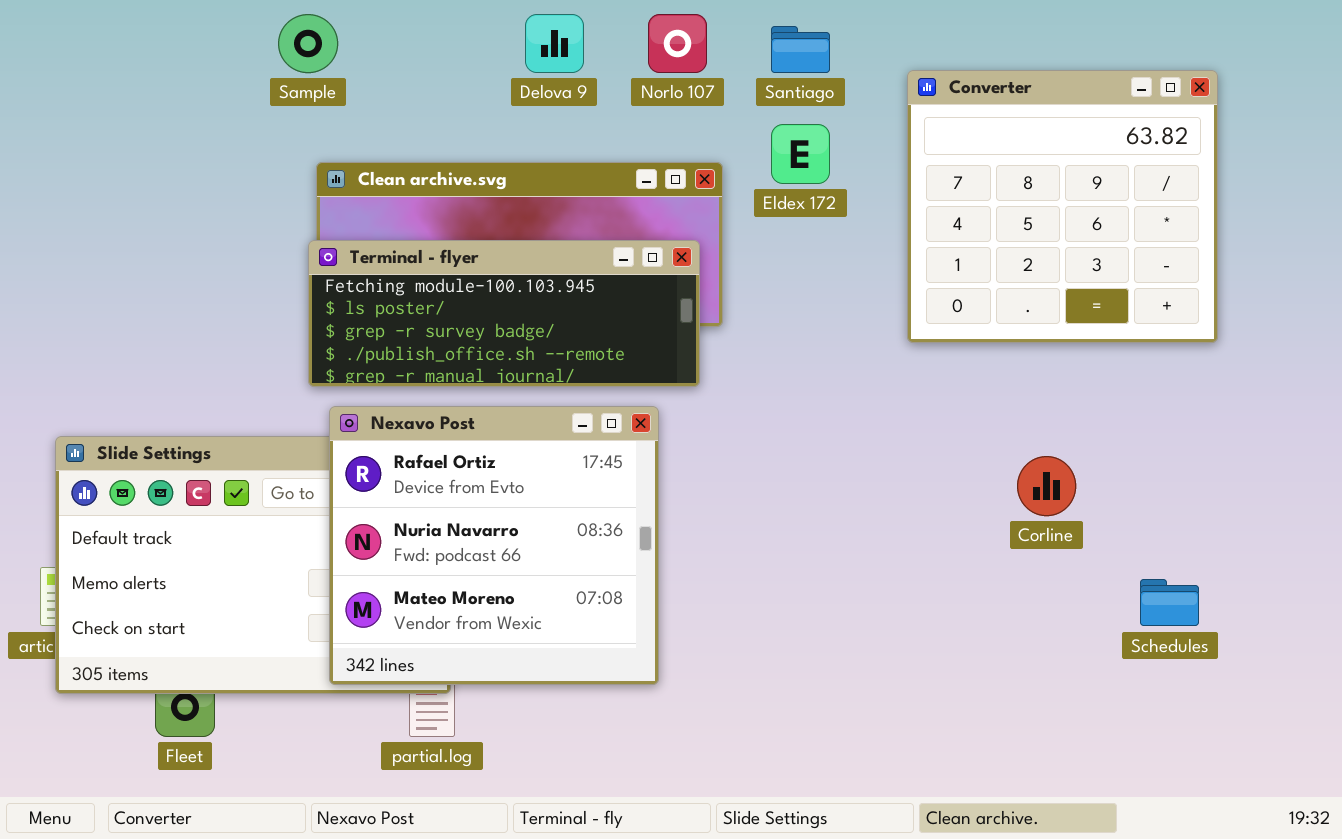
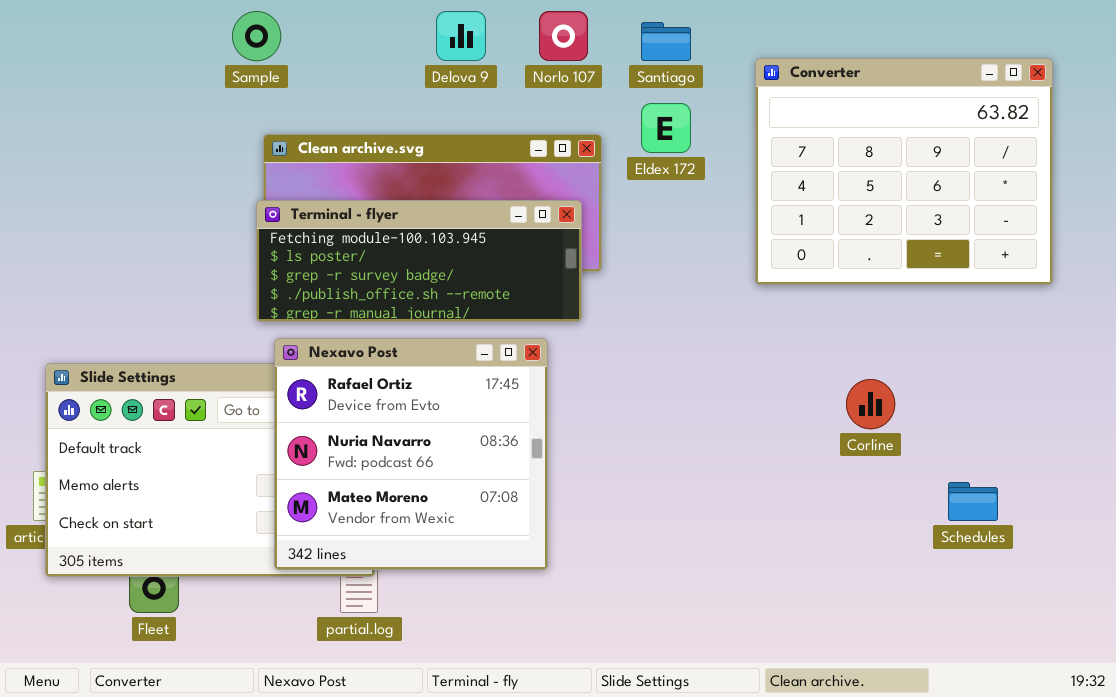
Converter: [907,70,1218,343] -> [755,58,1053,285], resized

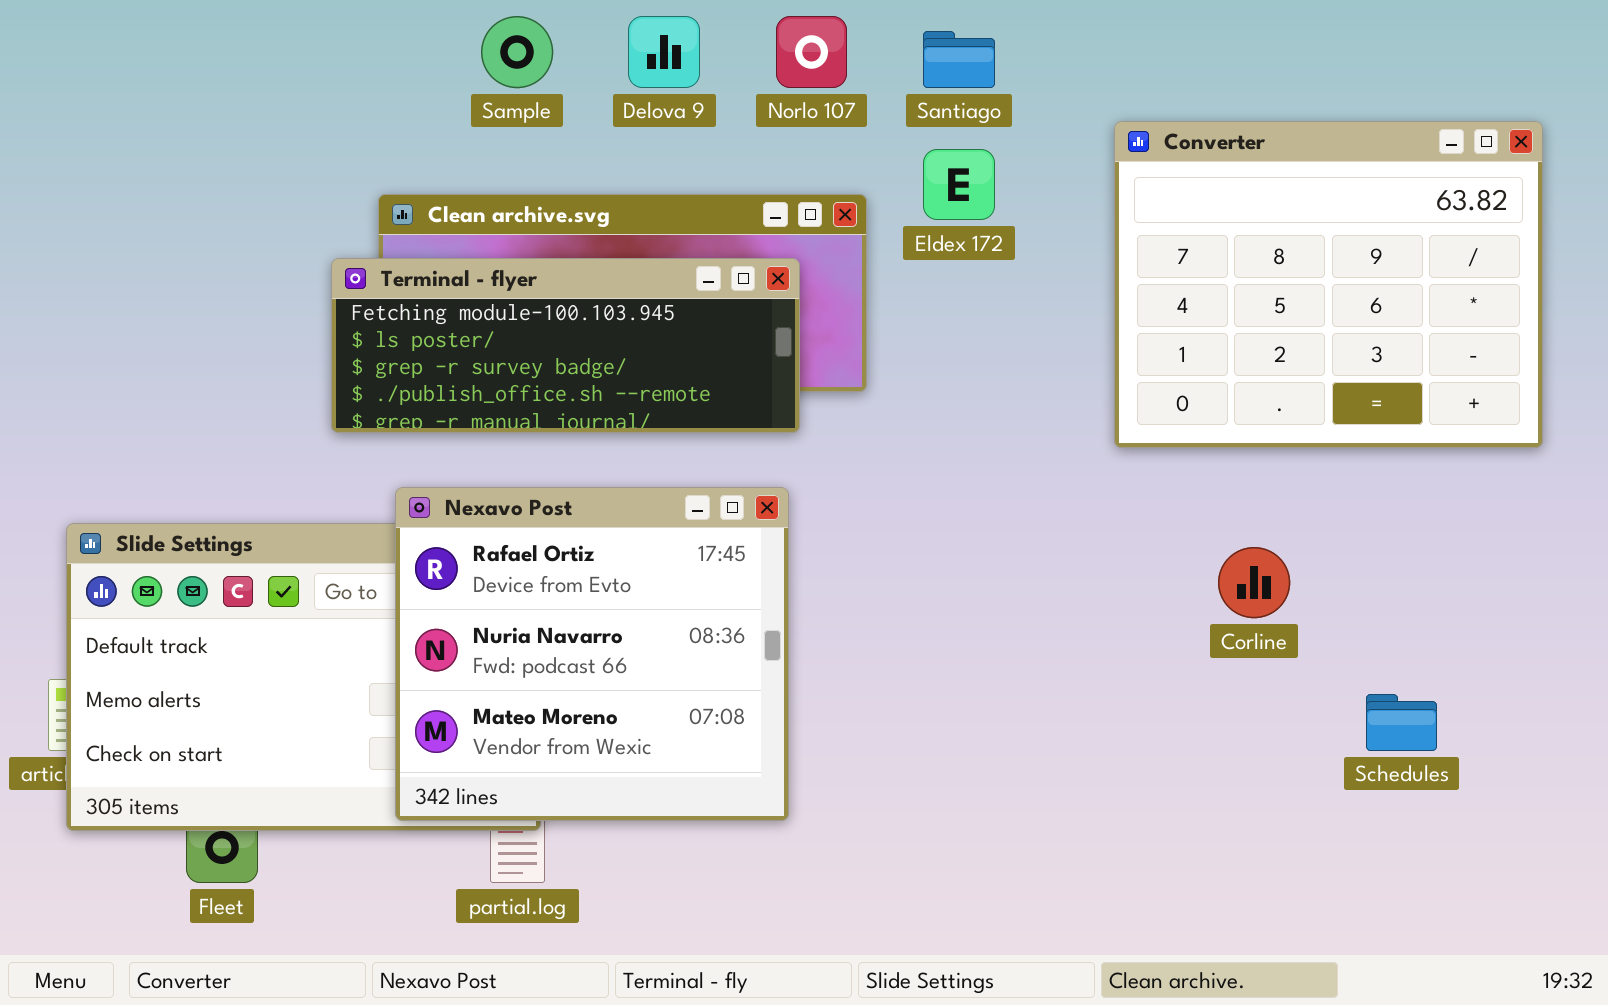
Sample: [232,11,281,61] -> [481,16,553,88], moved
Converter: [755,58,1053,285] -> [1114,121,1543,448], moved
Terminal - flyer: [256,200,582,322] -> [331,258,800,433], moved

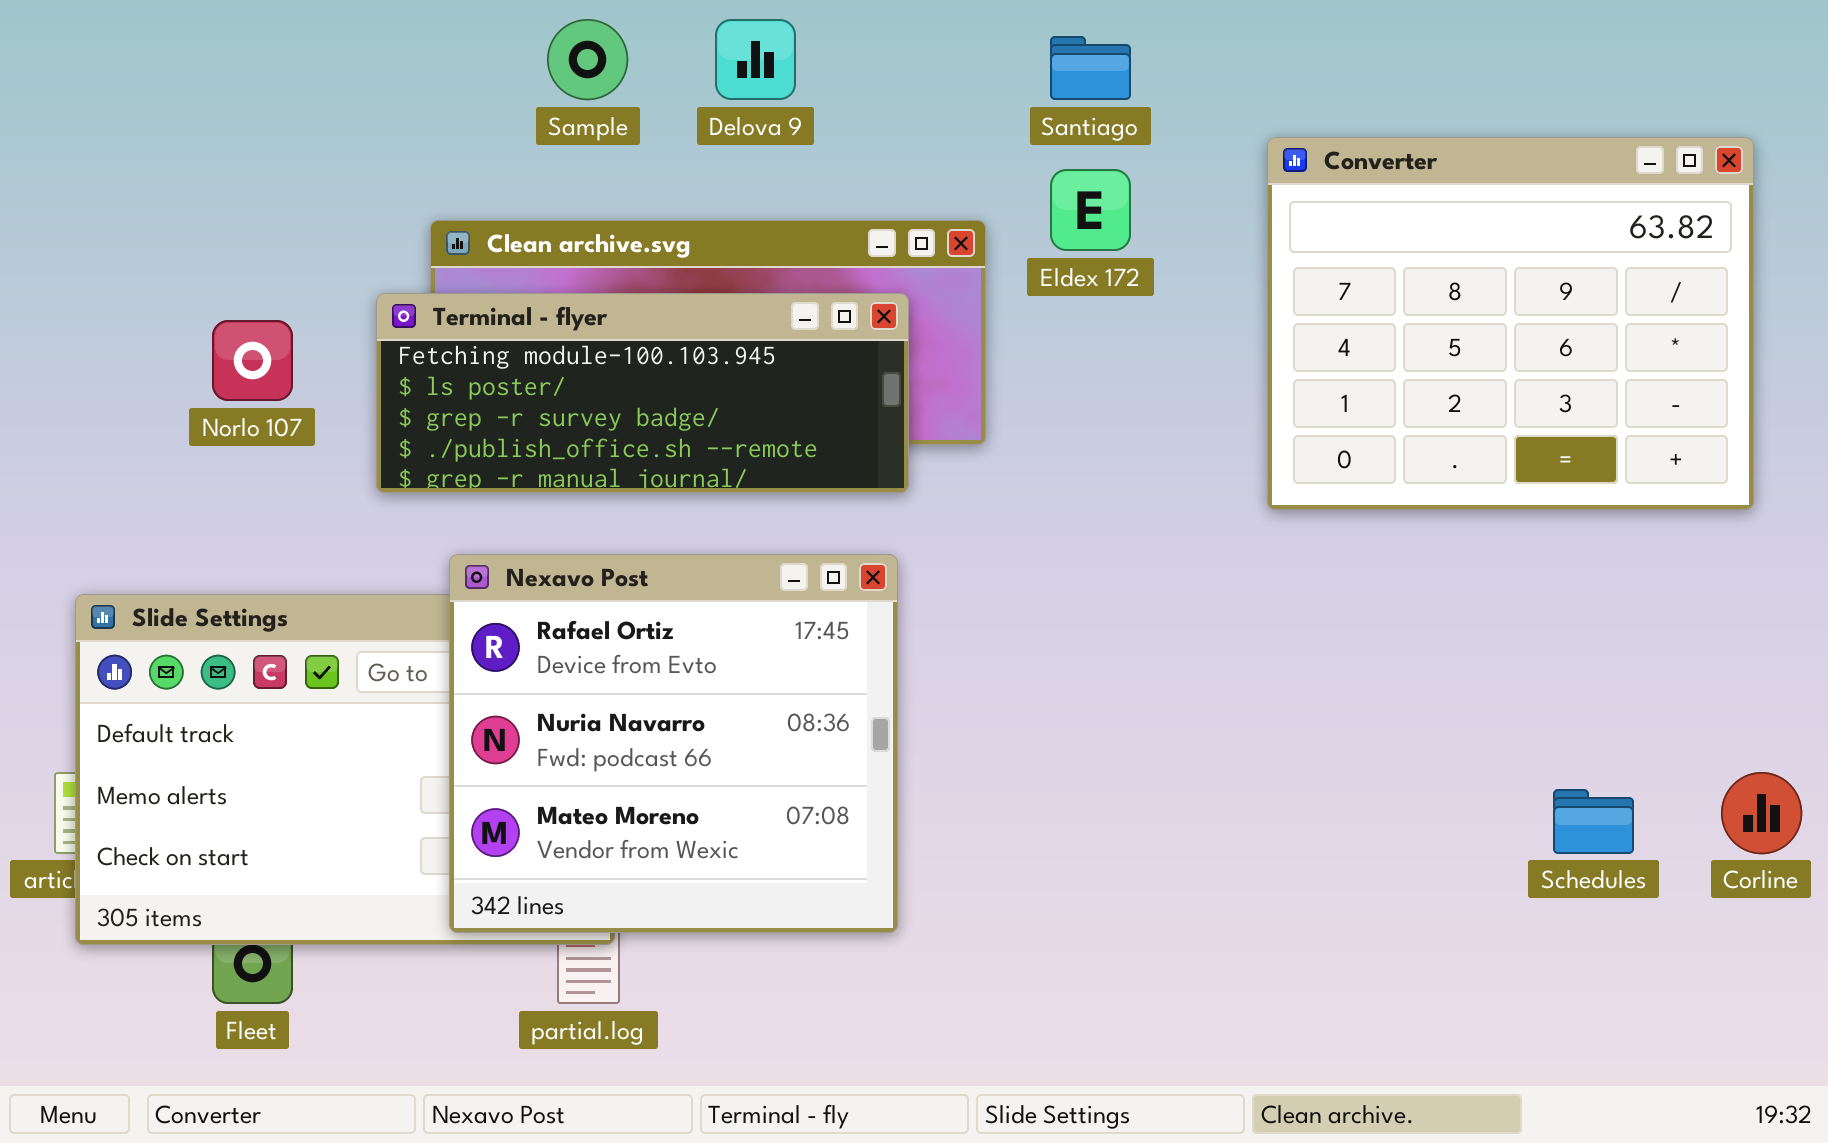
Norlo 107: [776,16,847,88] -> [212,320,293,401], moved
Corline: [1218,547,1290,618] -> [1721,772,1802,854], moved

